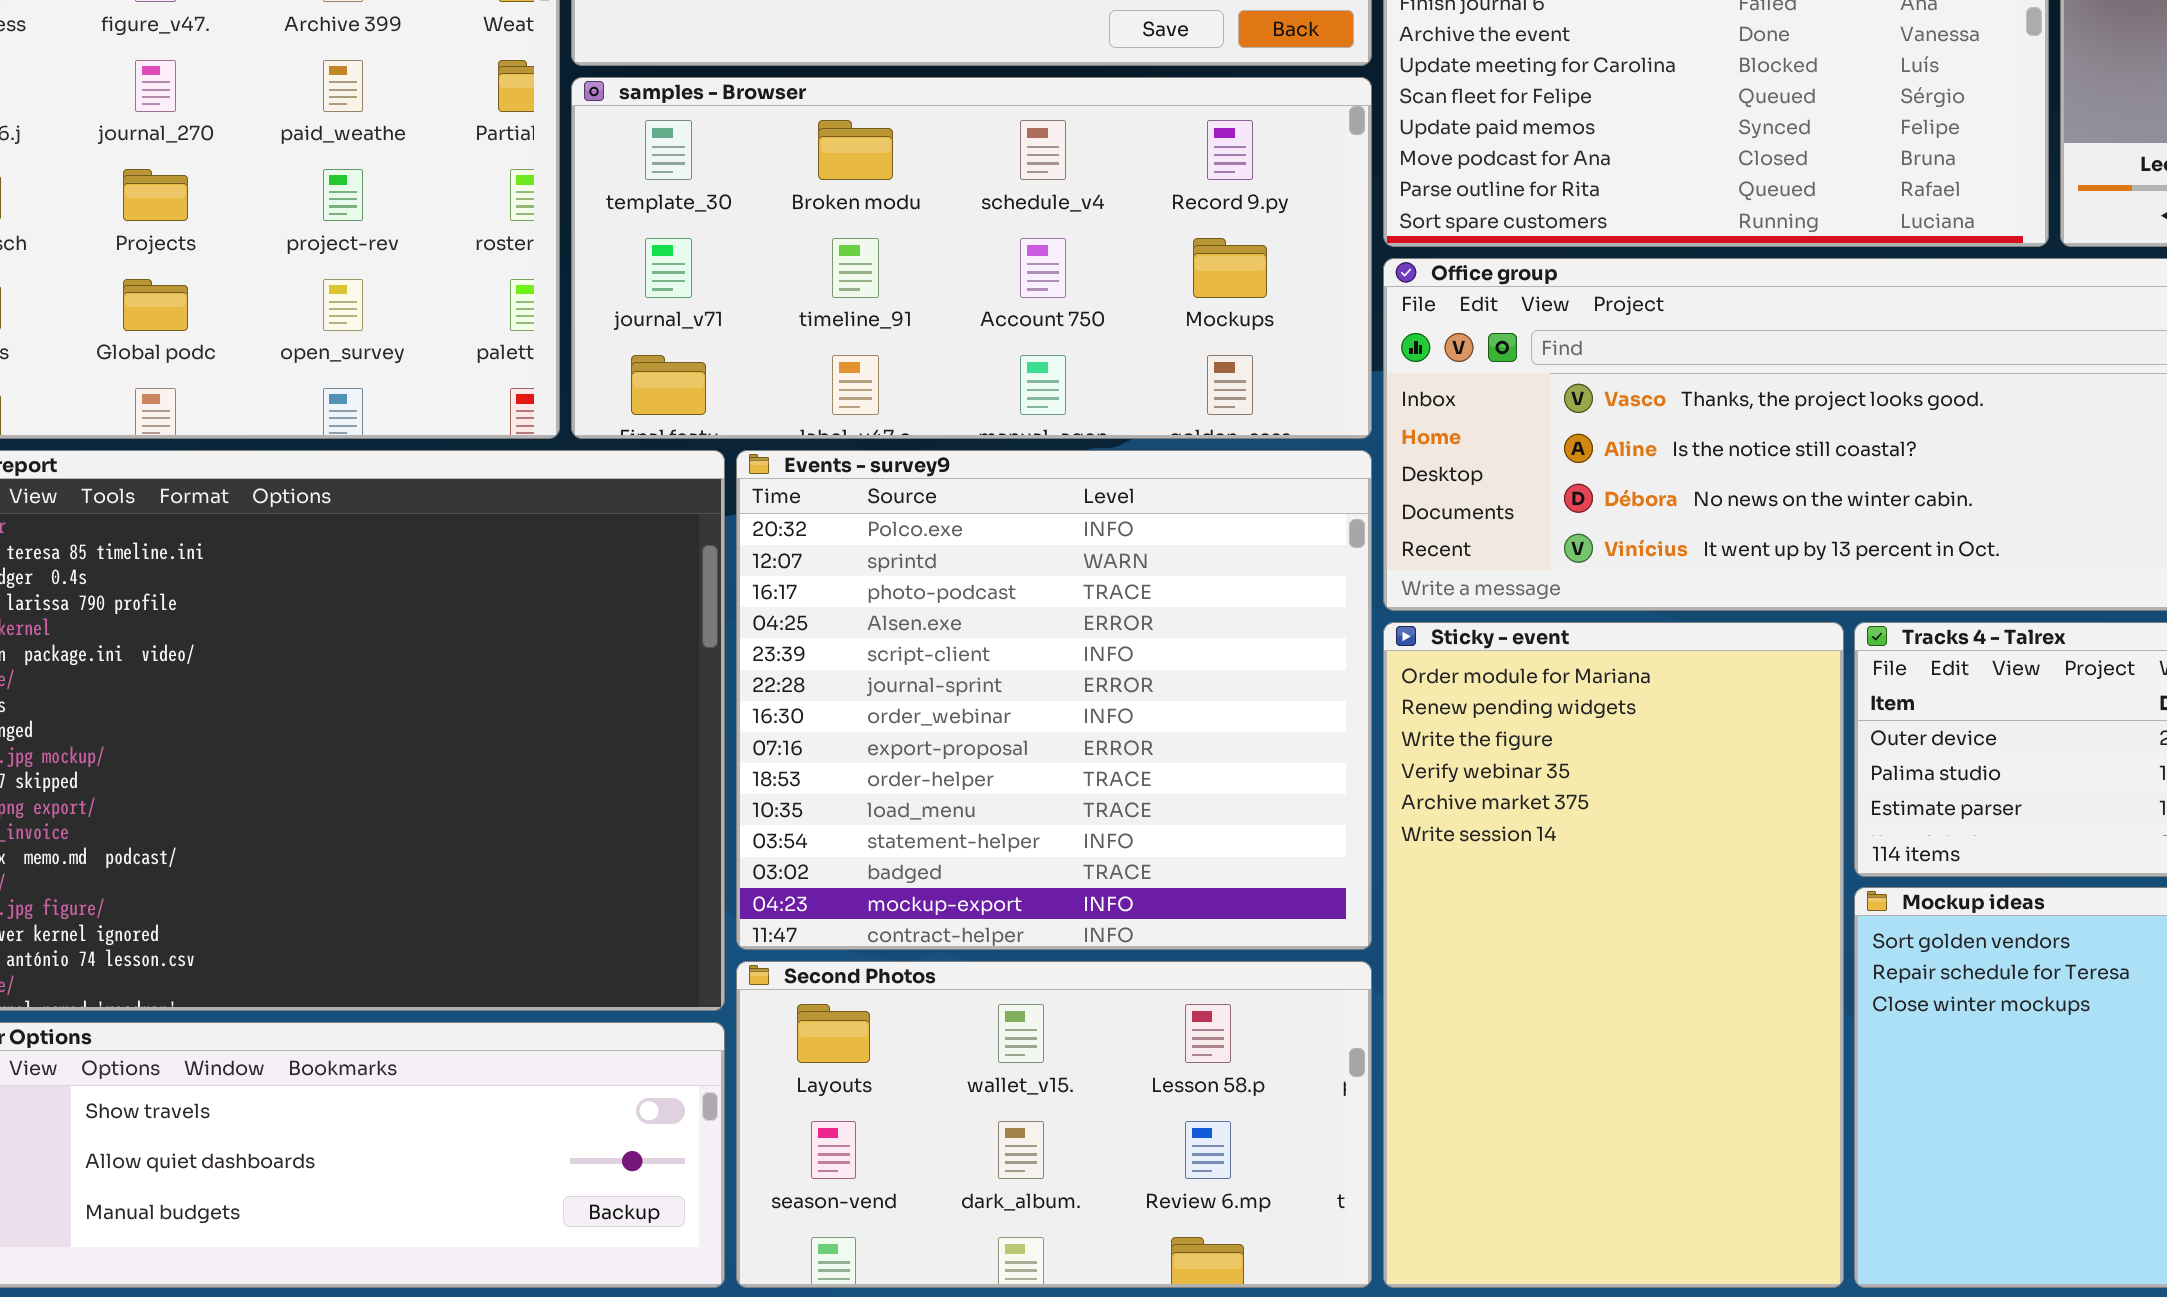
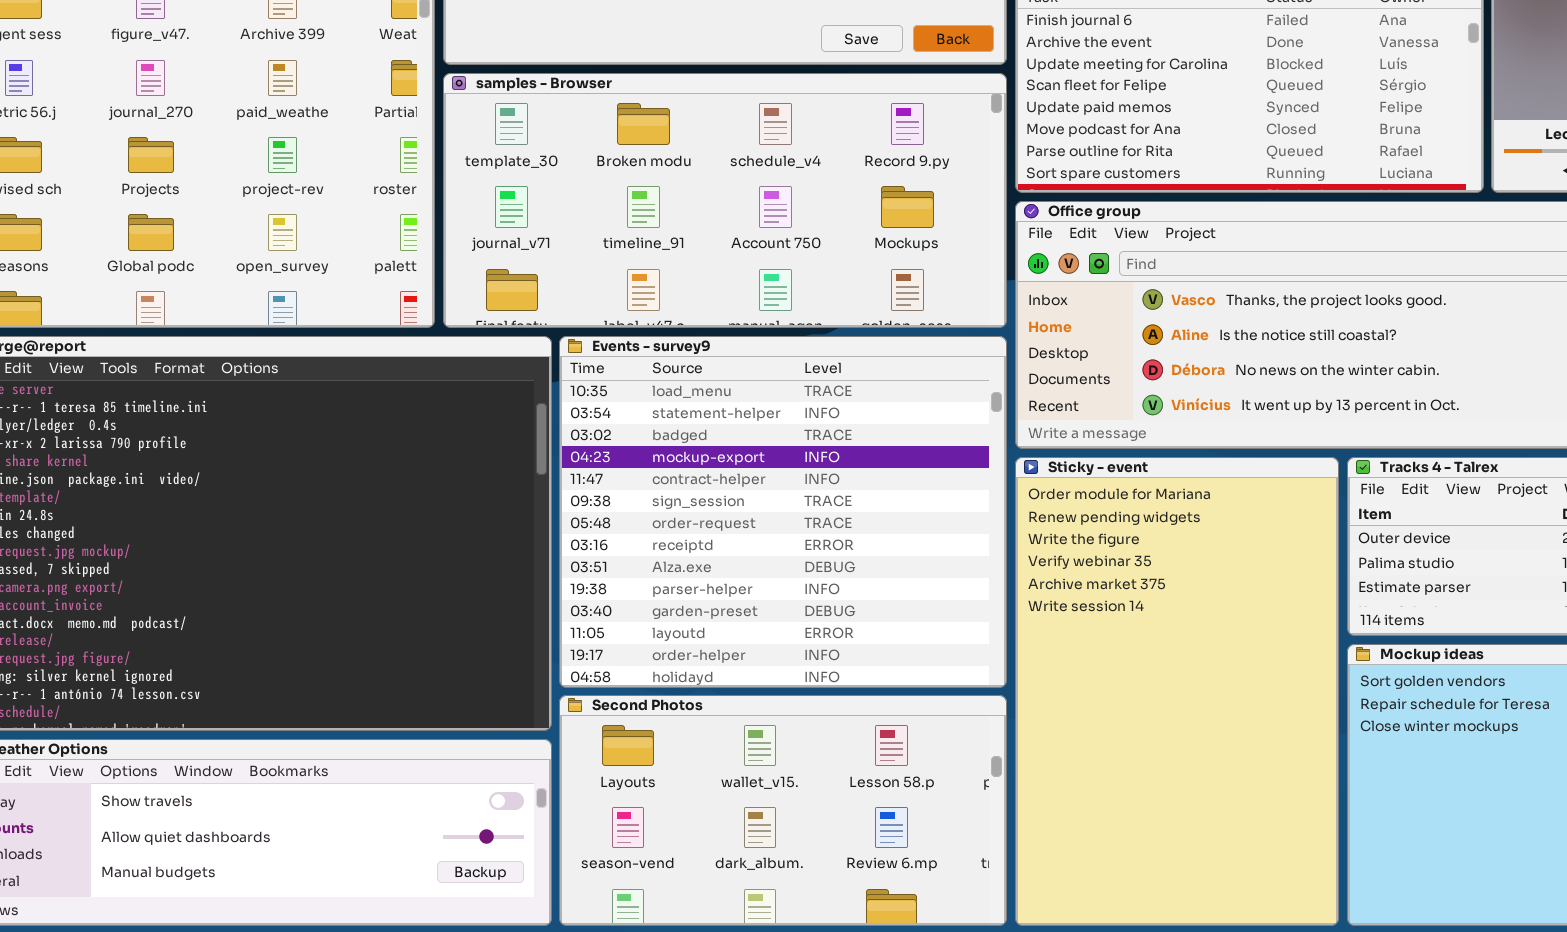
Events - survey9: [736,450,1372,950] -> [559,336,1007,688], scrolled down 9 rows

